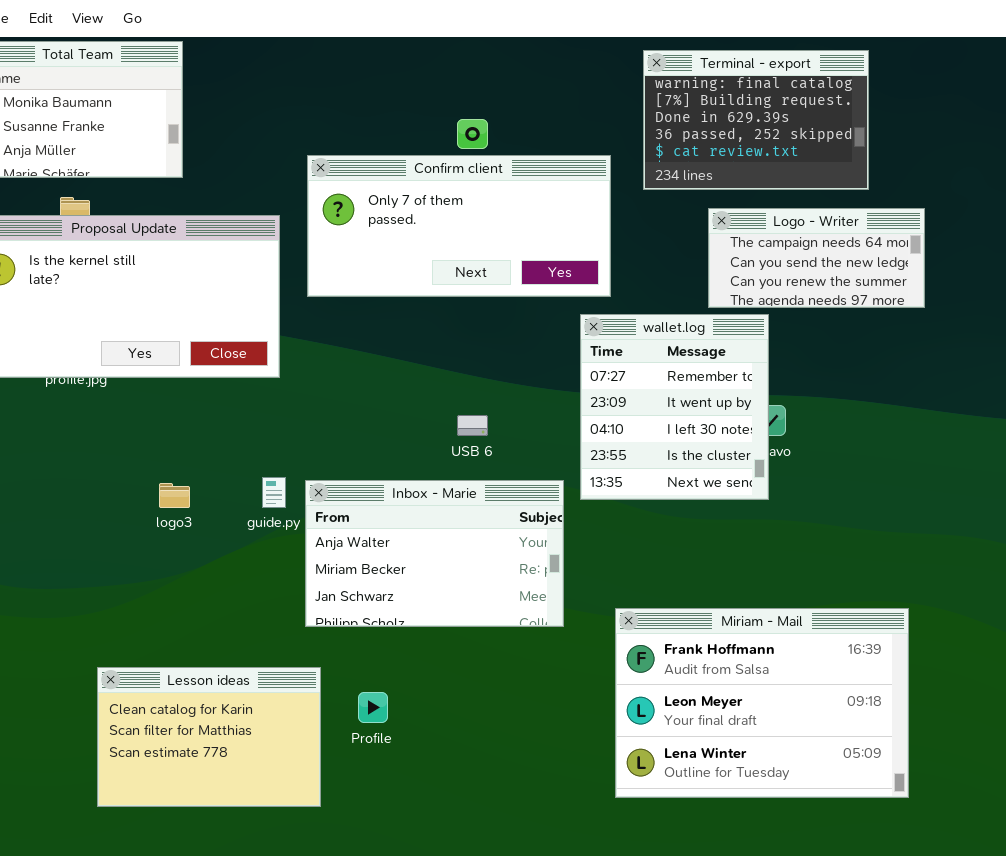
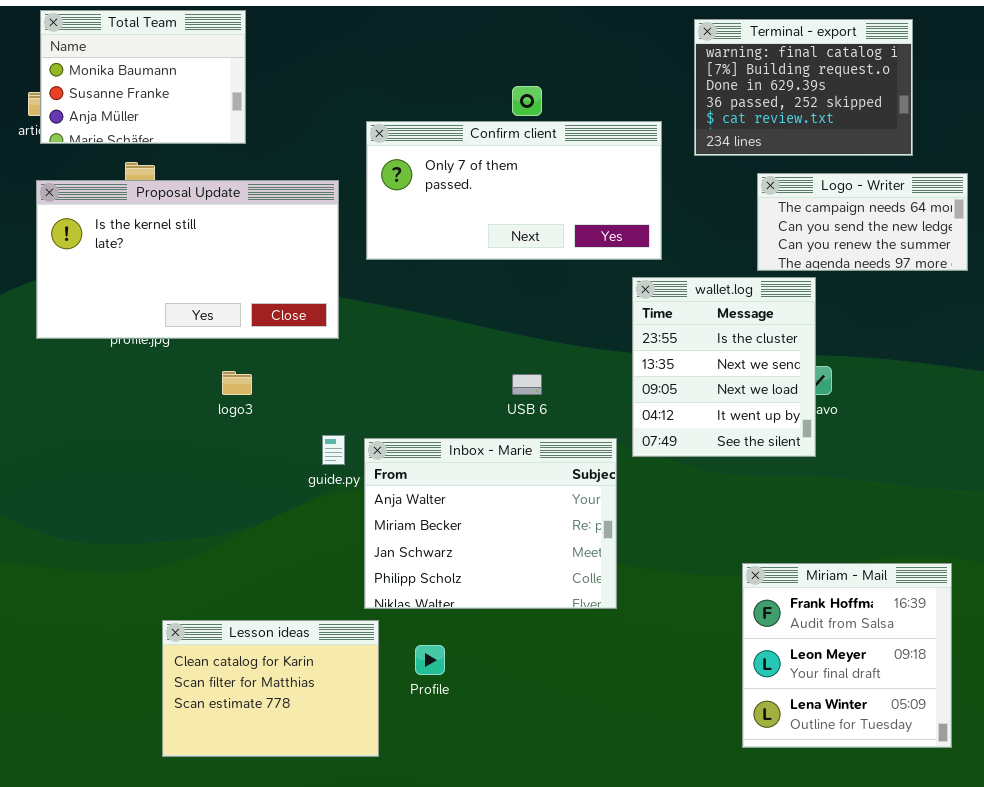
wallet.log: [580,314,769,500] -> [632,277,816,457], scrolled down 3 rows
Inbox - Marie: [305,480,564,627] -> [364,438,617,609], resized
logo3: [159,483,190,508] -> [222,371,252,395], moved
Miriam - Mail: [615,608,909,798] -> [742,563,952,748], resized

